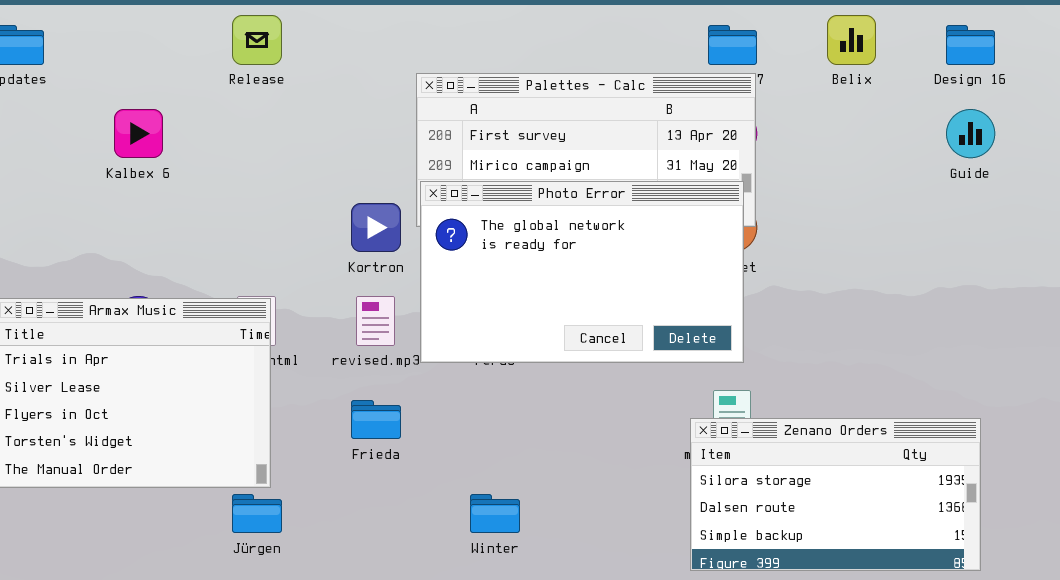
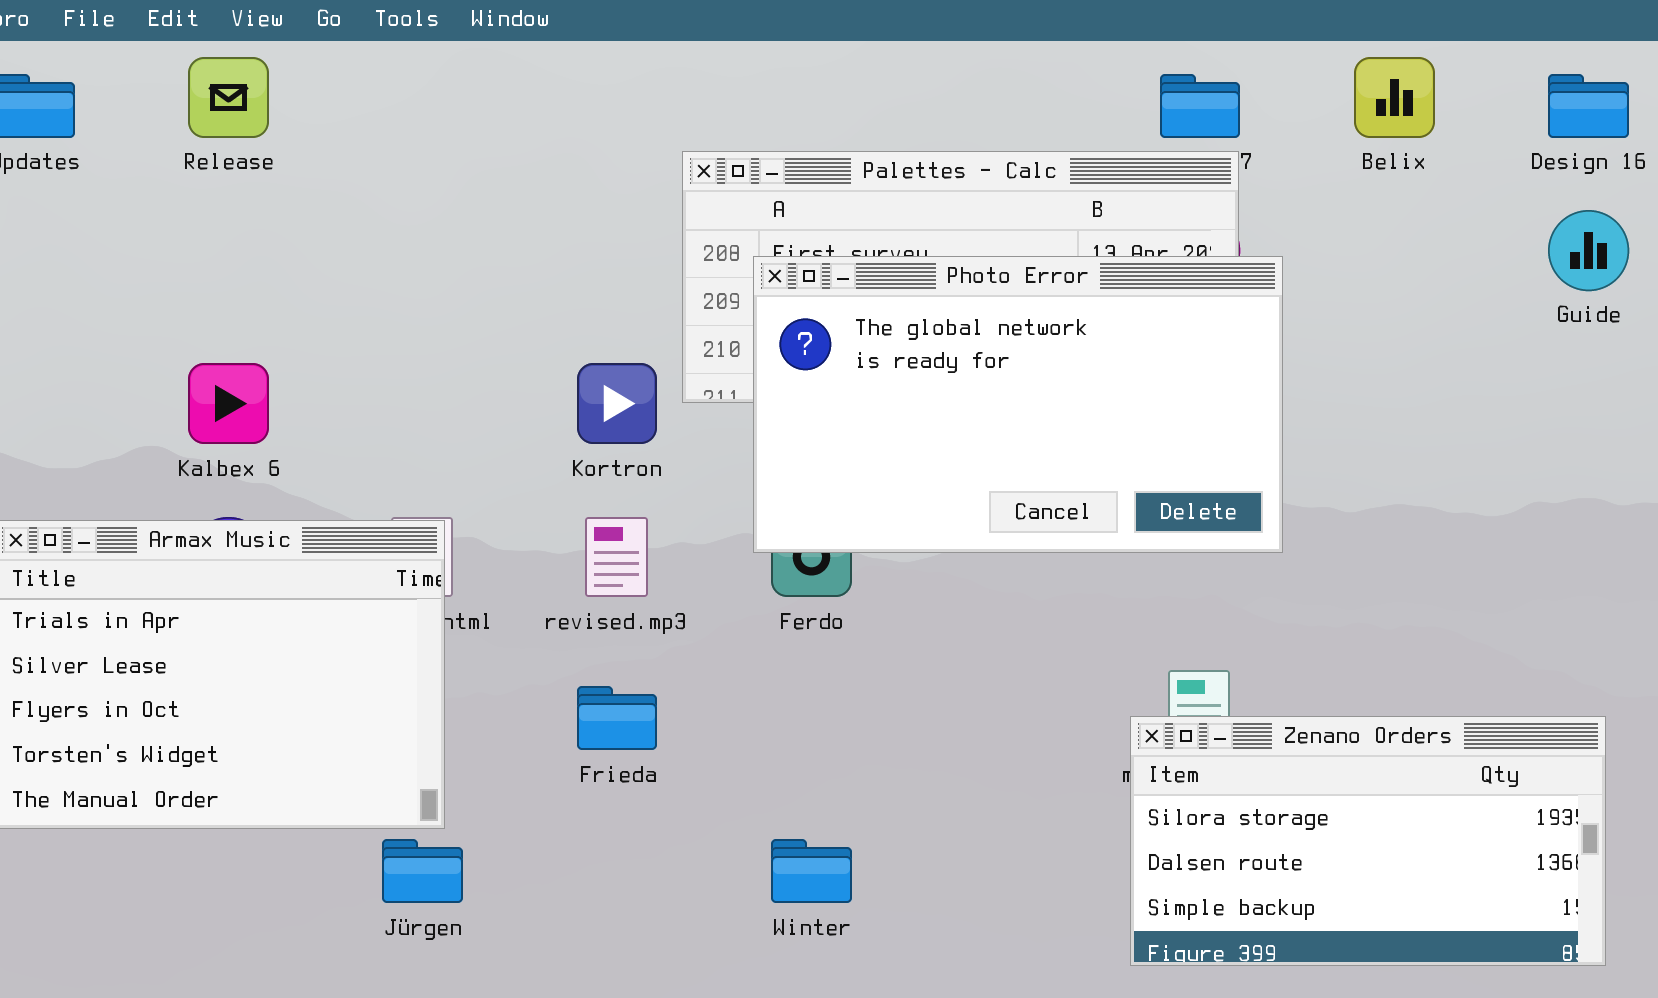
Release: [232,15,282,65] -> [188,57,269,138], moved
Kalbex 6: [114,109,163,158] -> [188,363,269,444], moved
Photo Error: [420,181,744,363] -> [753,256,1283,553], moved

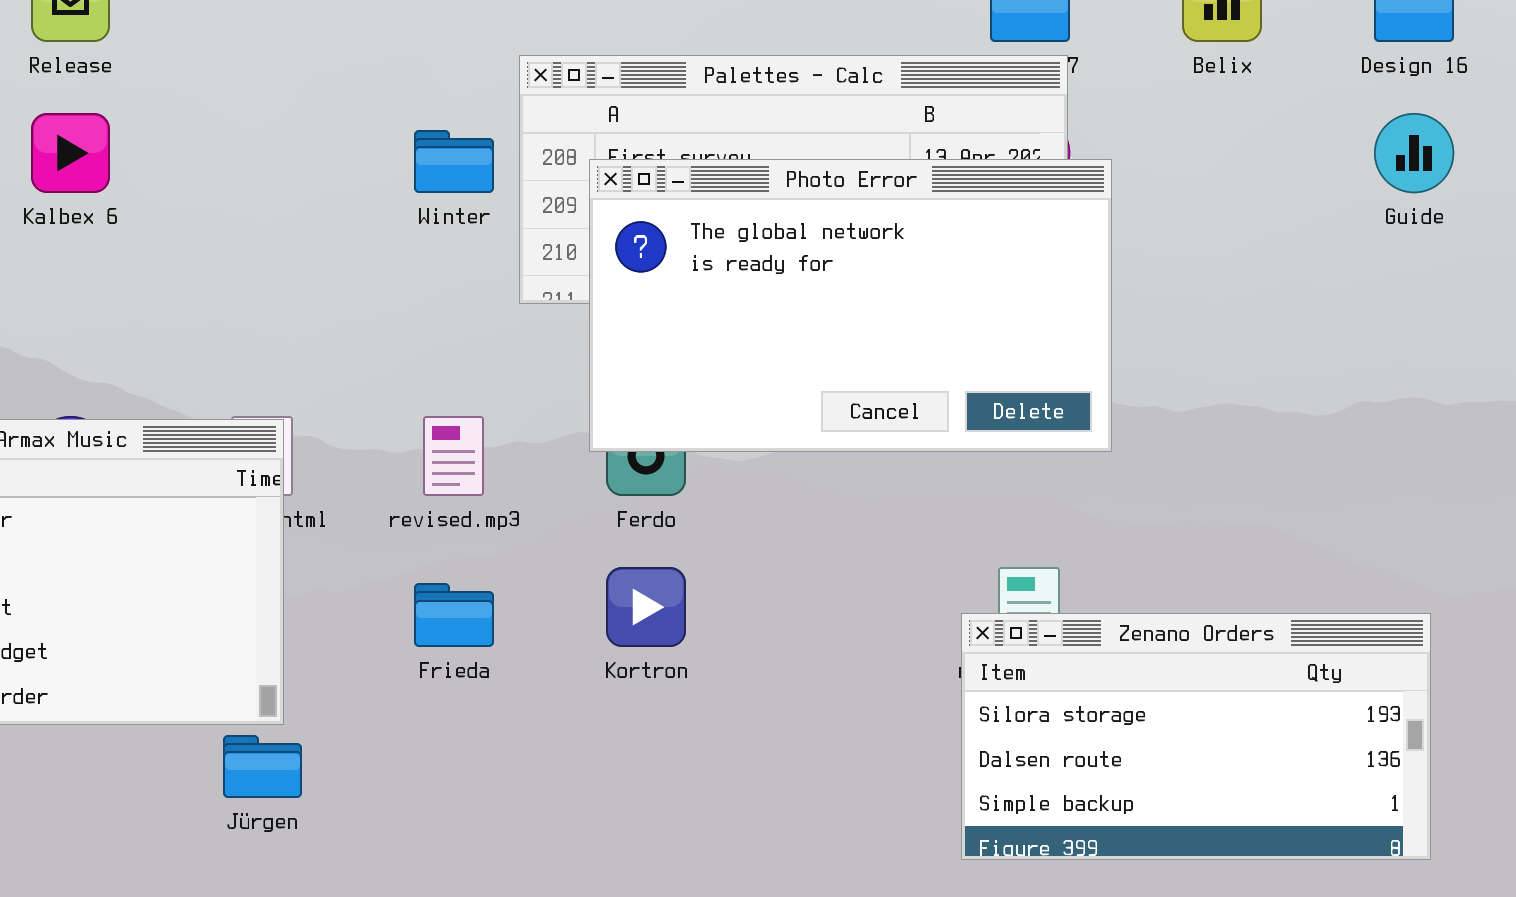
Kalbex 6: [188,363,269,444] -> [31,113,110,193], moved
Kortron: [577,363,657,444] -> [606,567,686,647], moved
Winter: [771,839,852,903] -> [414,130,494,193], moved

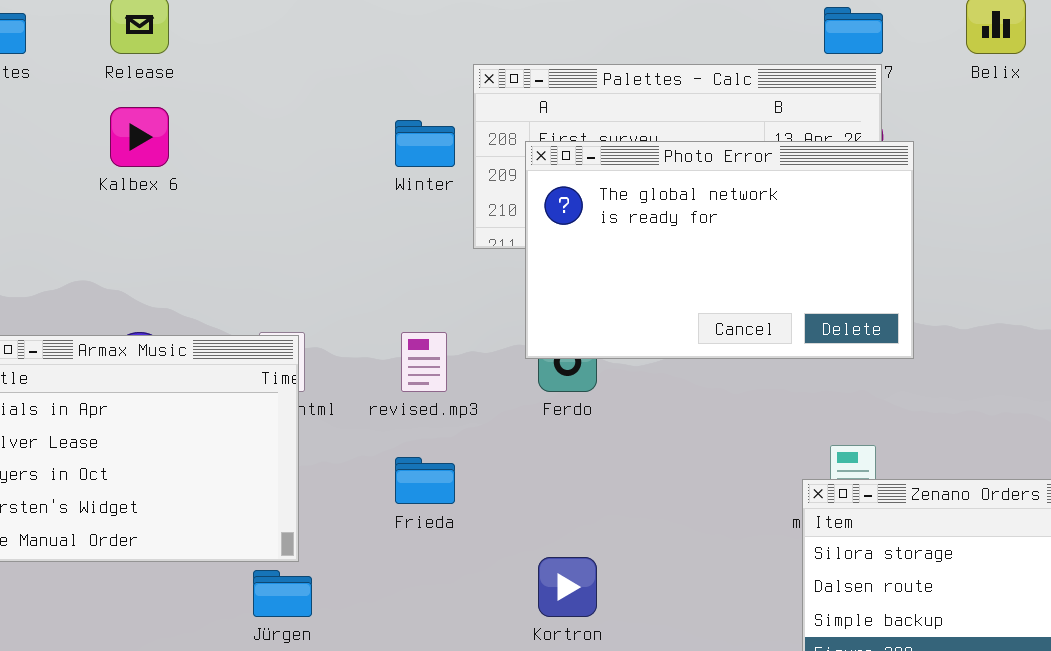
Kortron: [606,567,686,647] -> [538,557,597,617], moved

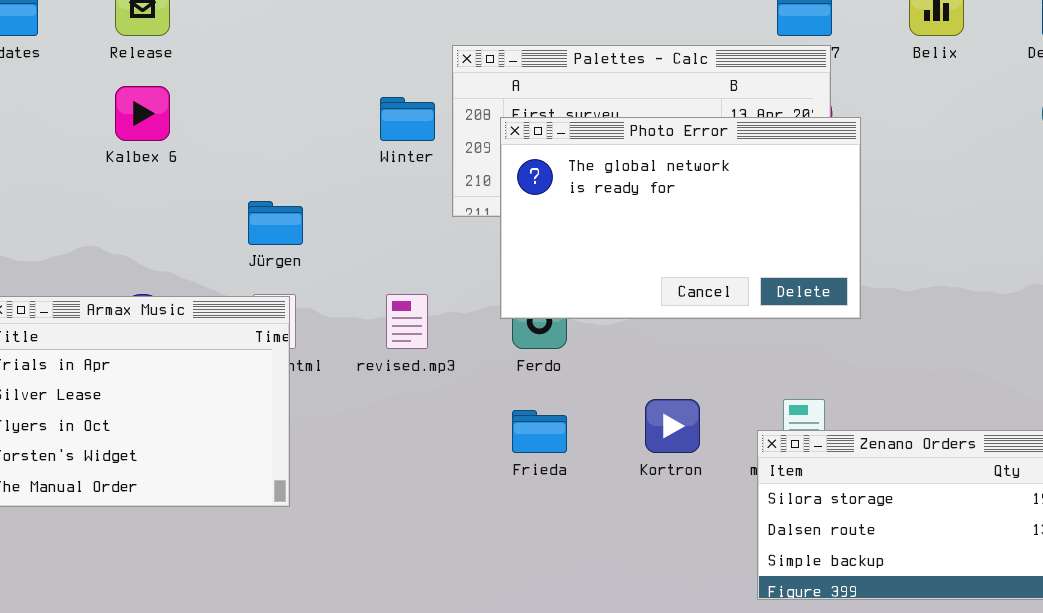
Frieda: [395,457,455,504] -> [512,410,567,453], moved
Kortron: [538,557,597,617] -> [645,399,700,453], moved
Jürgen: [253,570,312,617] -> [248,201,303,245], moved

